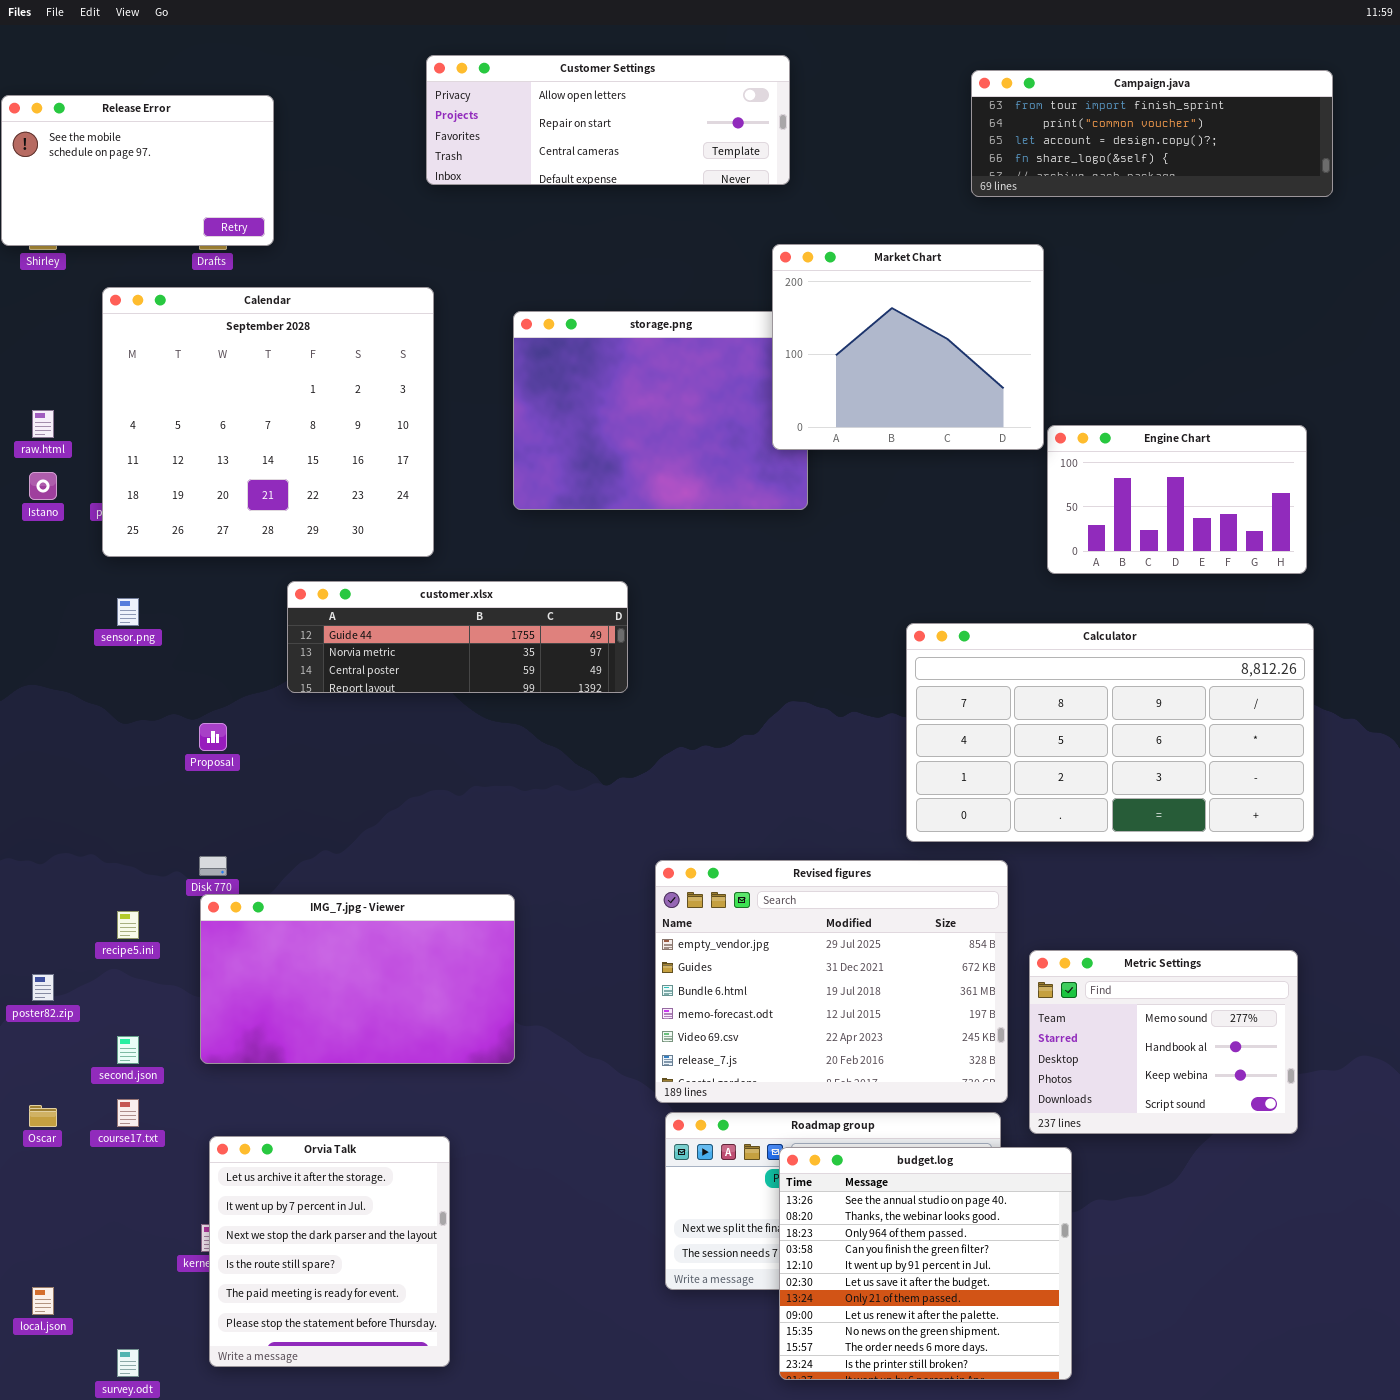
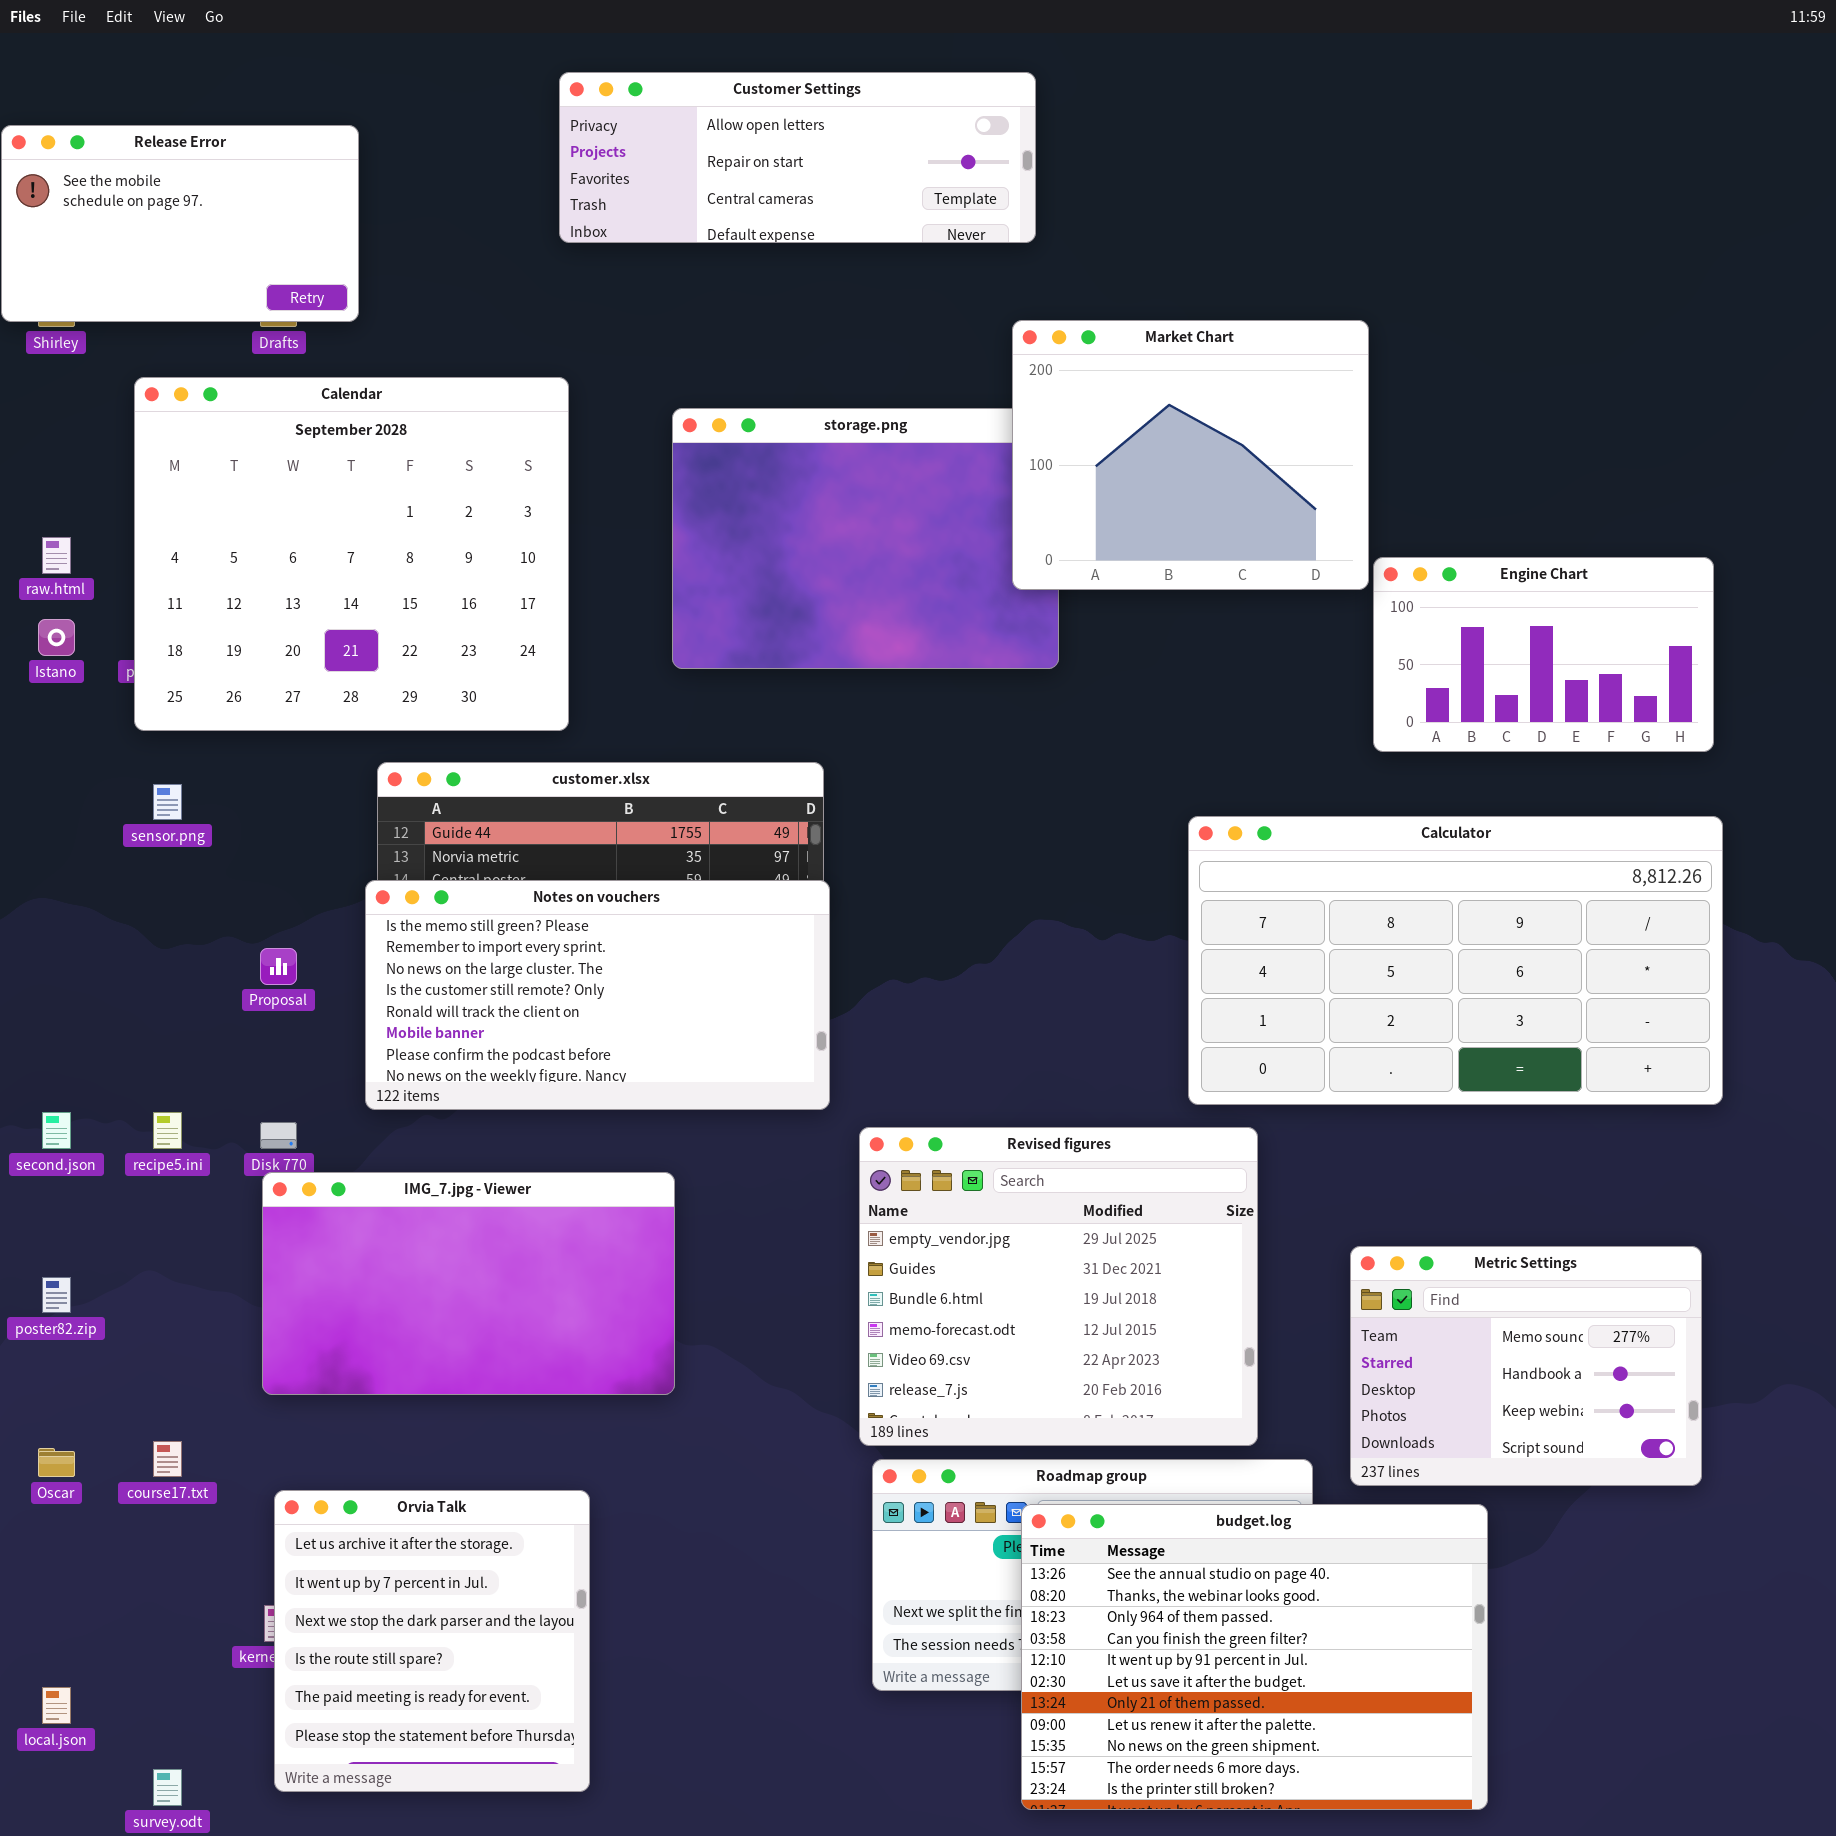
Campaign.java: [971,70,1333,197] -> none, closed
Notes on vouchers: none -> [365,880,830,1110], opened
Revised figures: [655,860,1008,1103] -> [859,1127,1258,1446], resized
recipe5.ini: [117,911,139,939] -> [153,1112,182,1149], moved
second.json: [117,1036,139,1064] -> [42,1112,71,1149], moved
budget.log: [779,1147,1072,1380] -> [1021,1504,1488,1810], resized

